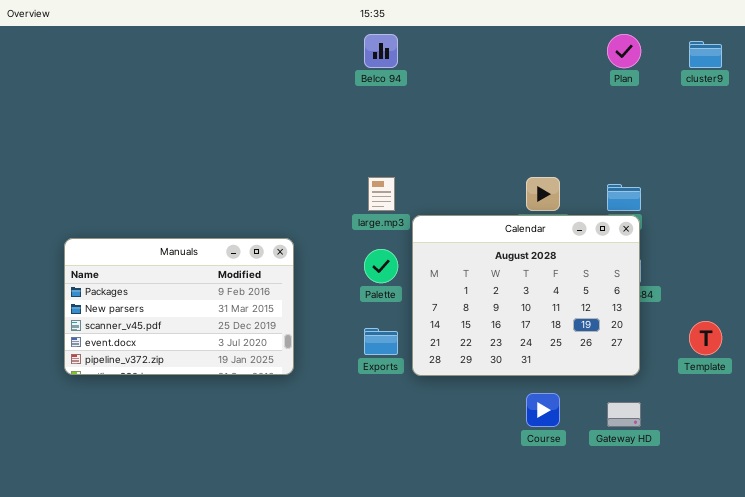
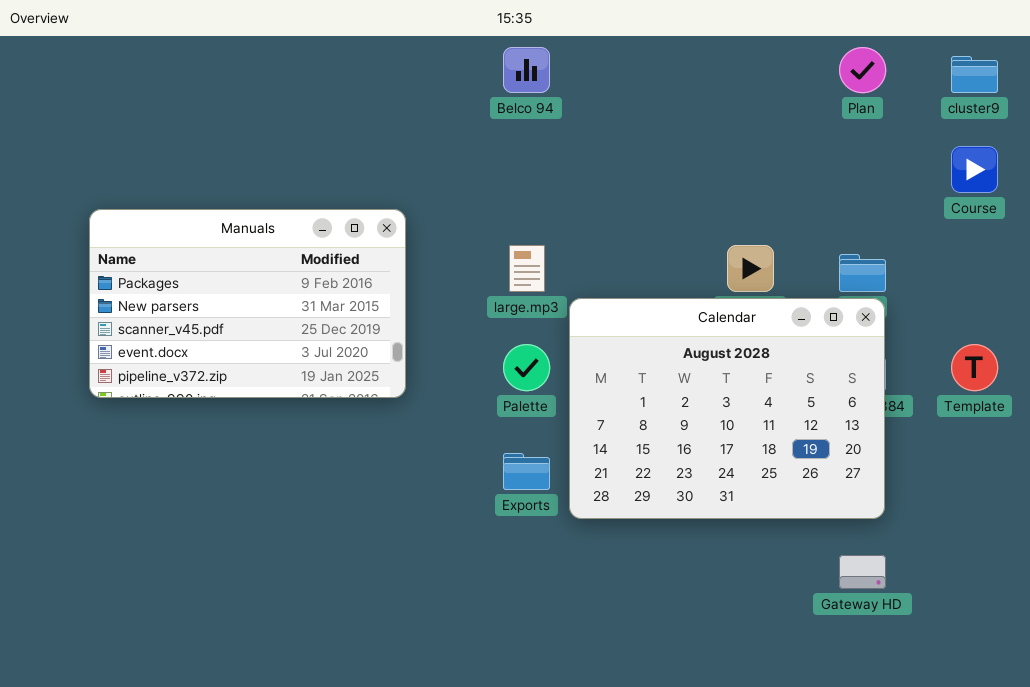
Manuals: [64,238,294,375] -> [89,209,406,398], moved
Template: [689,321,722,355] -> [951,344,998,391], moved
Course: [526,393,560,427] -> [951,146,998,193], moved

